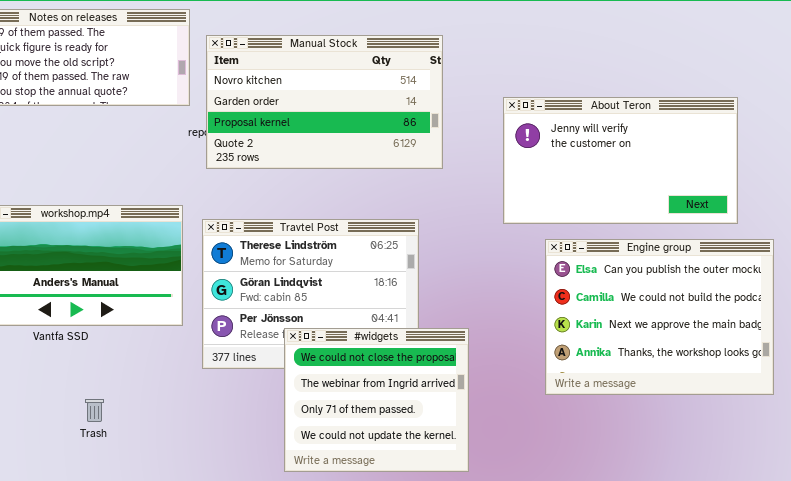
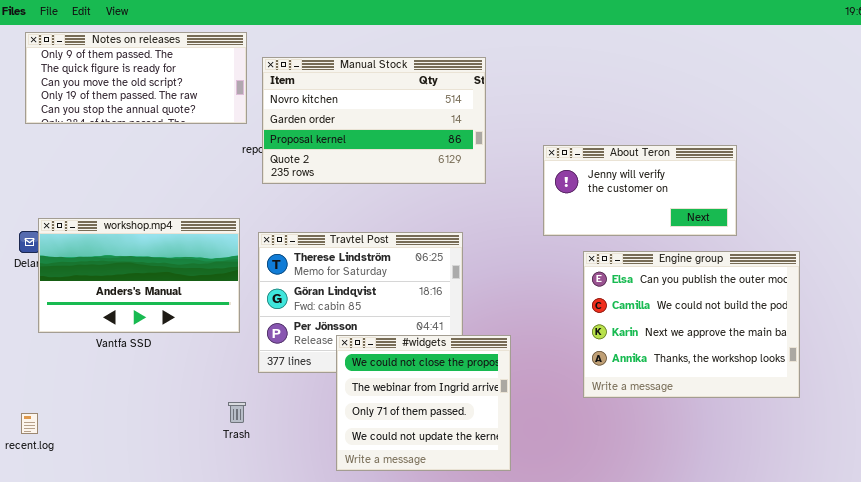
About Teron: [503,97,738,224] -> [543,145,737,236], resized
Trash: [85,399,104,422] -> [228,402,246,423], moved

